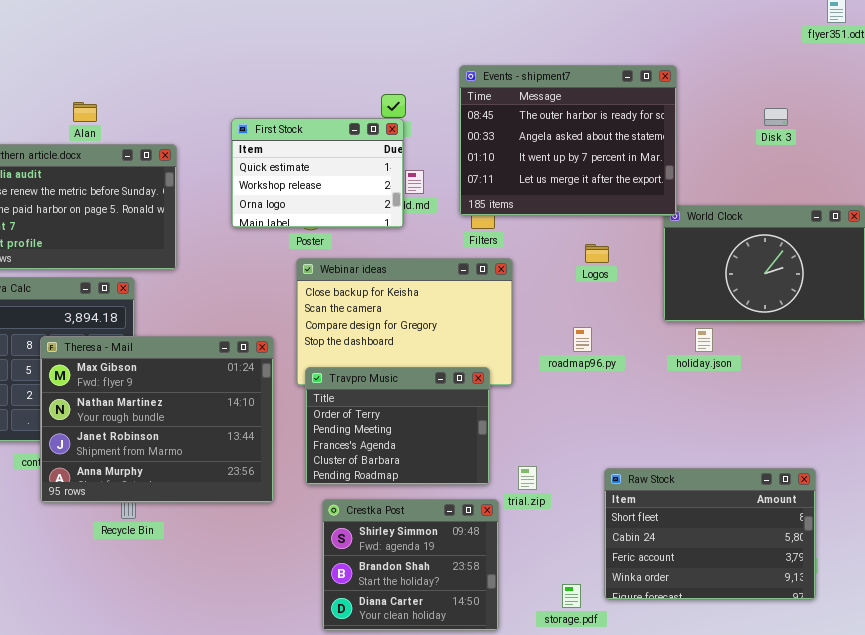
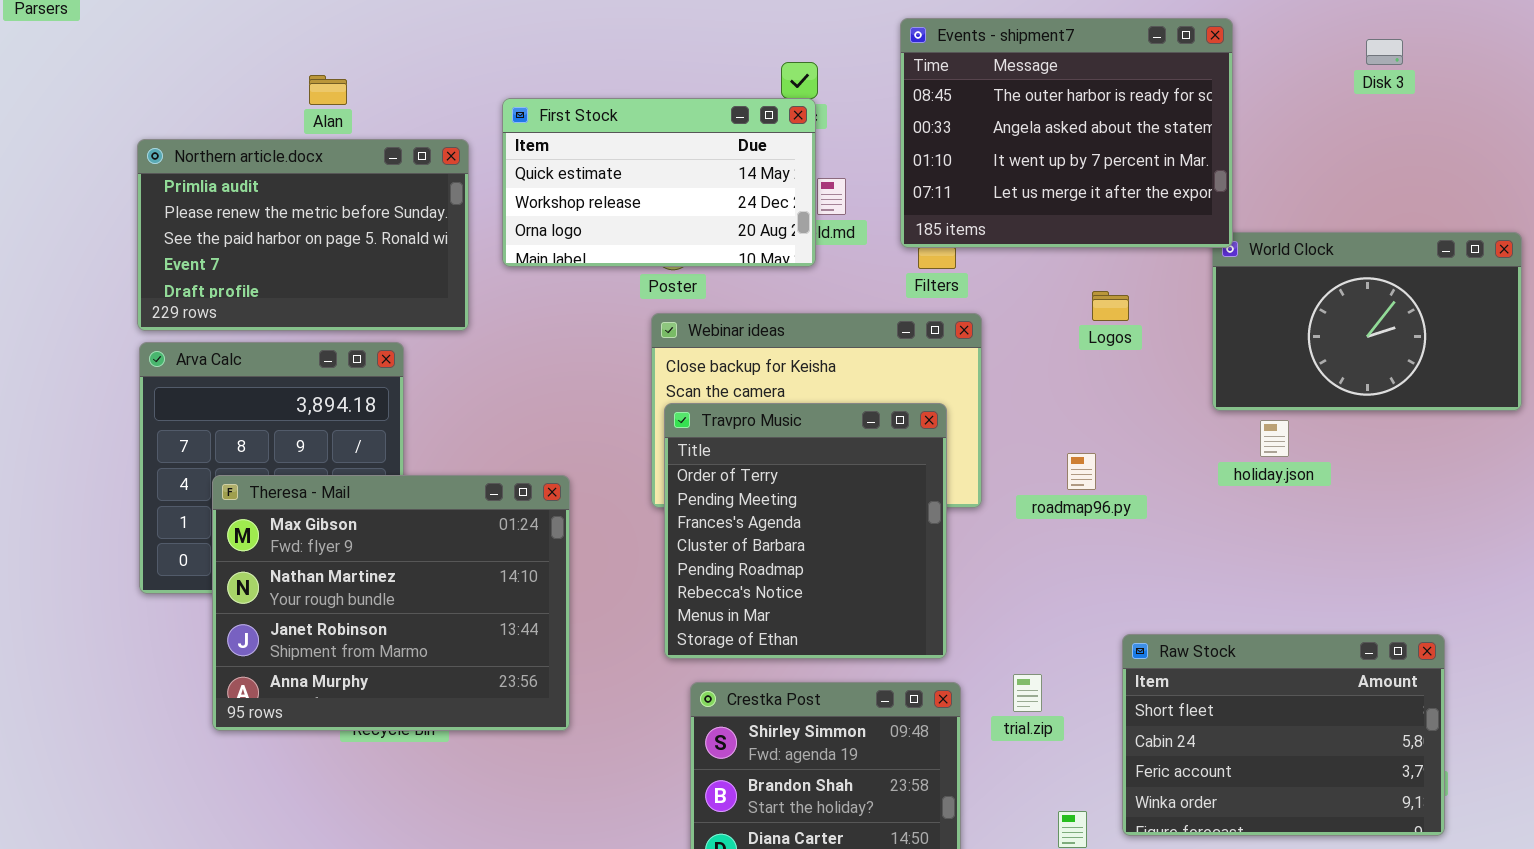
Disk 3: [764,108,788,126] -> [1366,39,1403,65], moved
First Stock: [231,118,404,228] -> [502,98,816,267], resized
roadmap96.py: [573,327,592,352] -> [1067,453,1096,490], moved
Theresa - Mail: [40,336,274,503] -> [212,475,570,731], moved
Travpro Music: [305,367,490,485] -> [664,403,947,659], resized
trial.zip: [518,466,537,490] -> [1013,674,1042,712], moved

